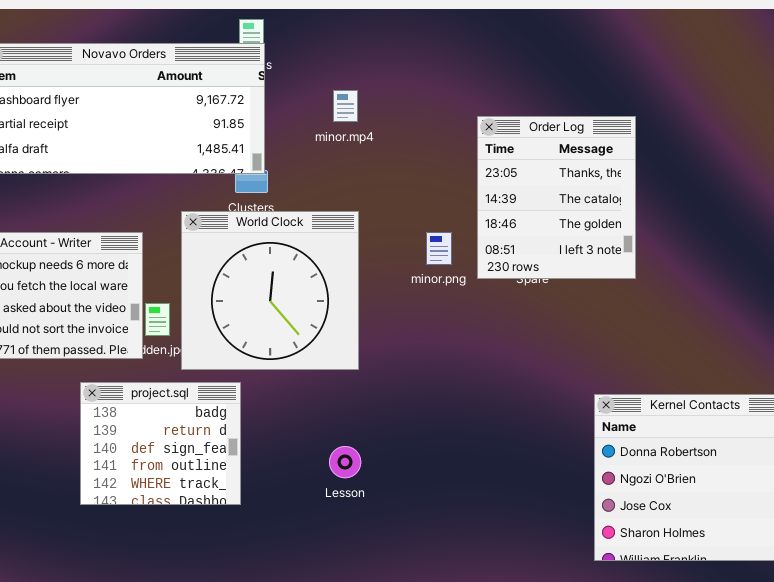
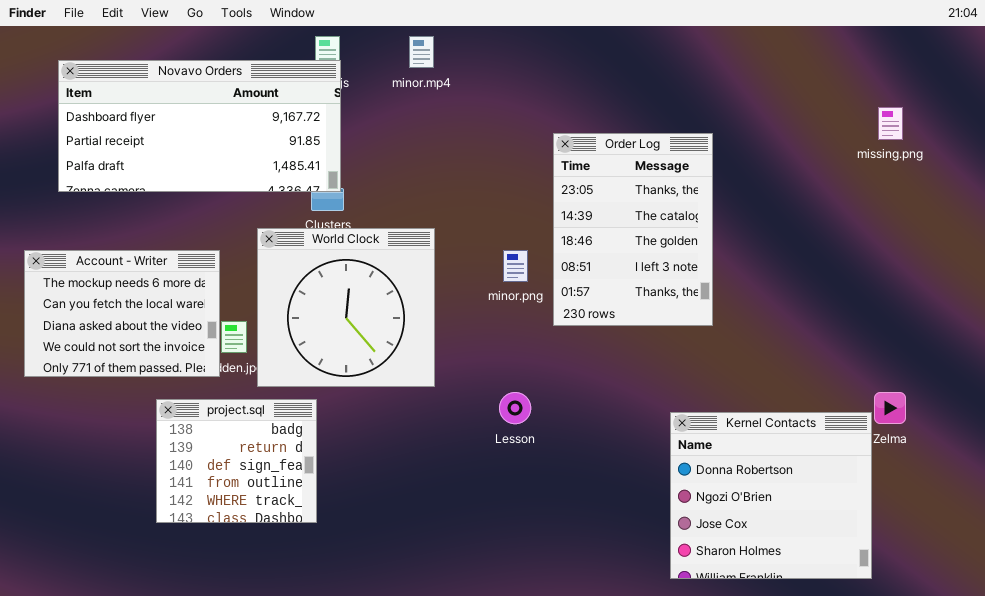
minor.mp4: [333,90,358,122] -> [409,36,434,68], moved
Order Log: [477,116,636,279] -> [553,133,713,326], resized
Lesson: [329,446,361,478] -> [499,392,531,424], moved

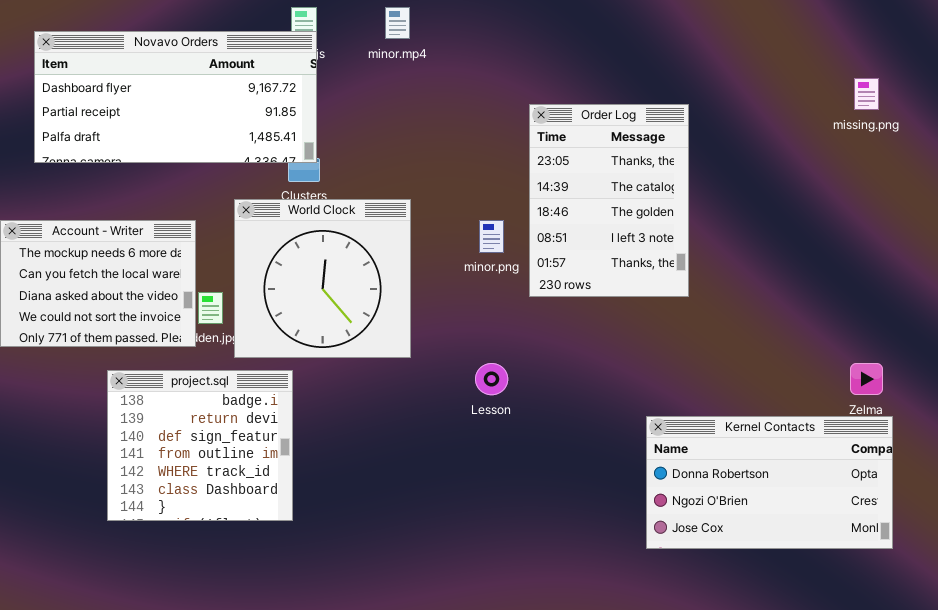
project.sql: [156,399,317,523] -> [107,370,293,521], resized
Kernel Contacts: [670,412,872,579] -> [646,416,893,549], resized

